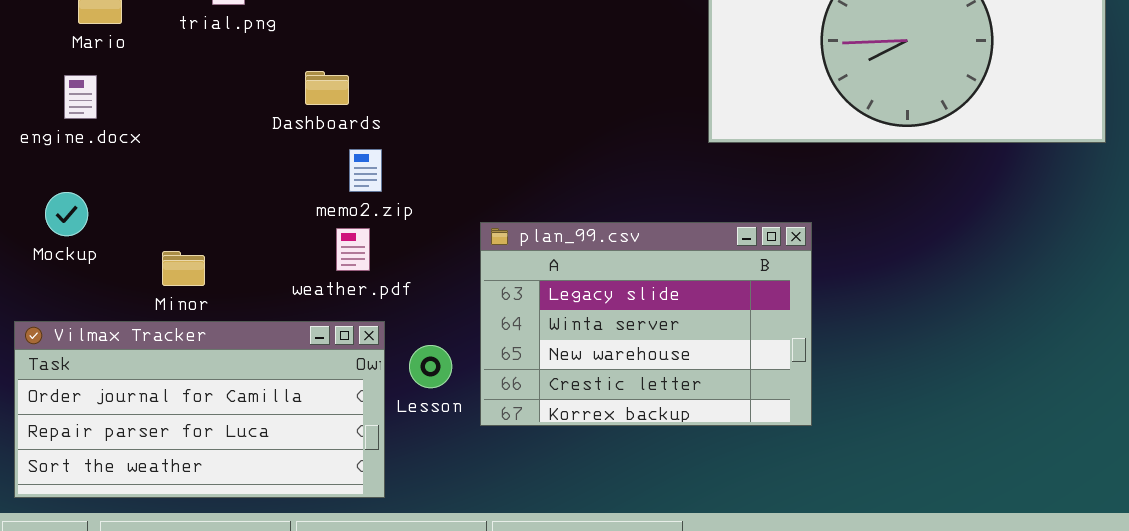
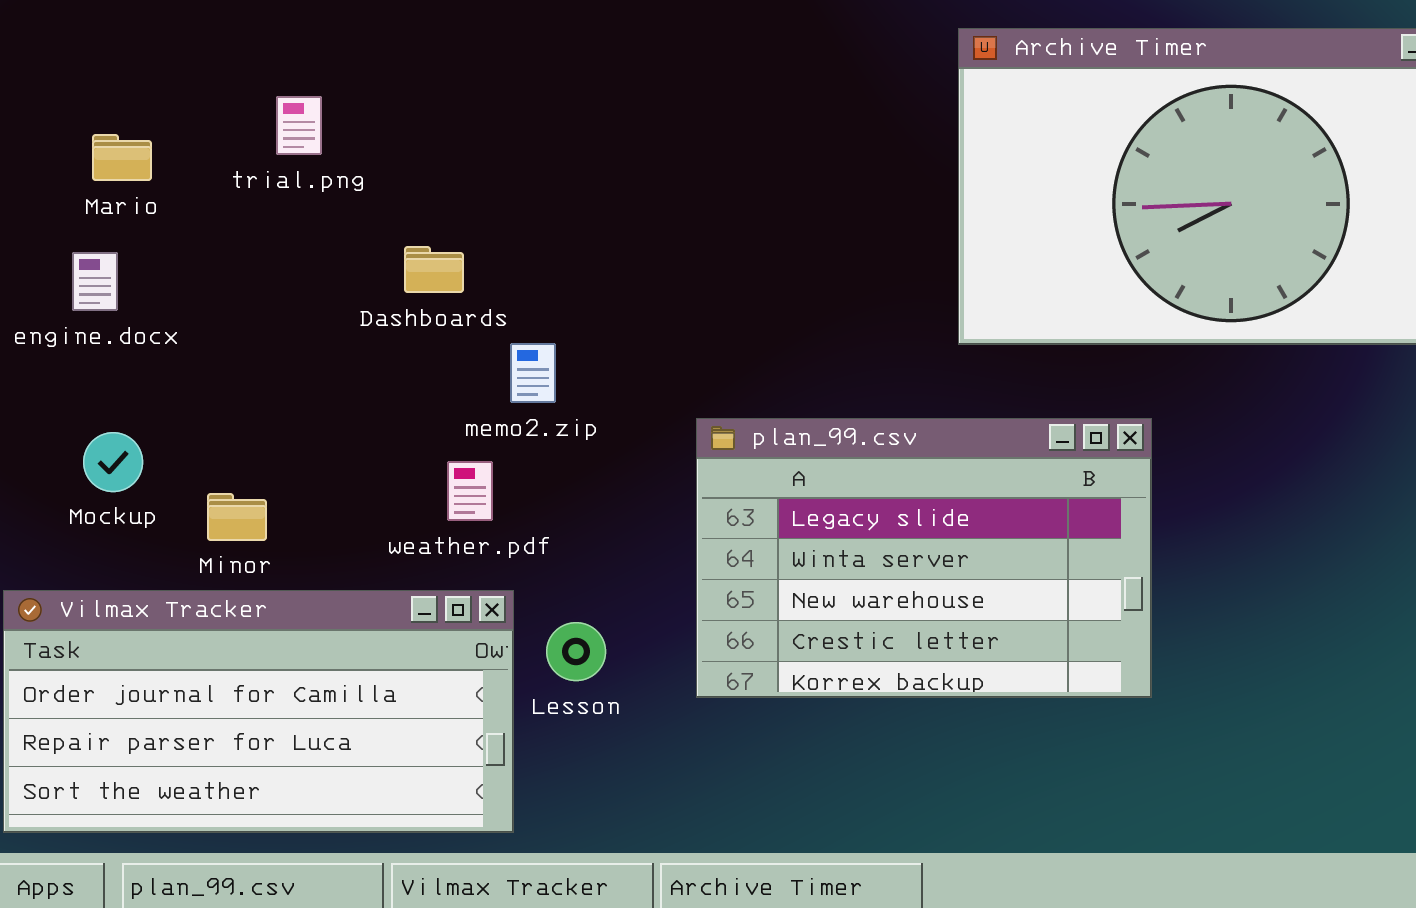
memo2.zip: [349,149,382,192] -> [510,343,556,403], moved
Mockup: [45,192,88,236] -> [83,432,143,492], moved
plan_99.csv: [480,222,812,426] -> [696,418,1152,698], moved

